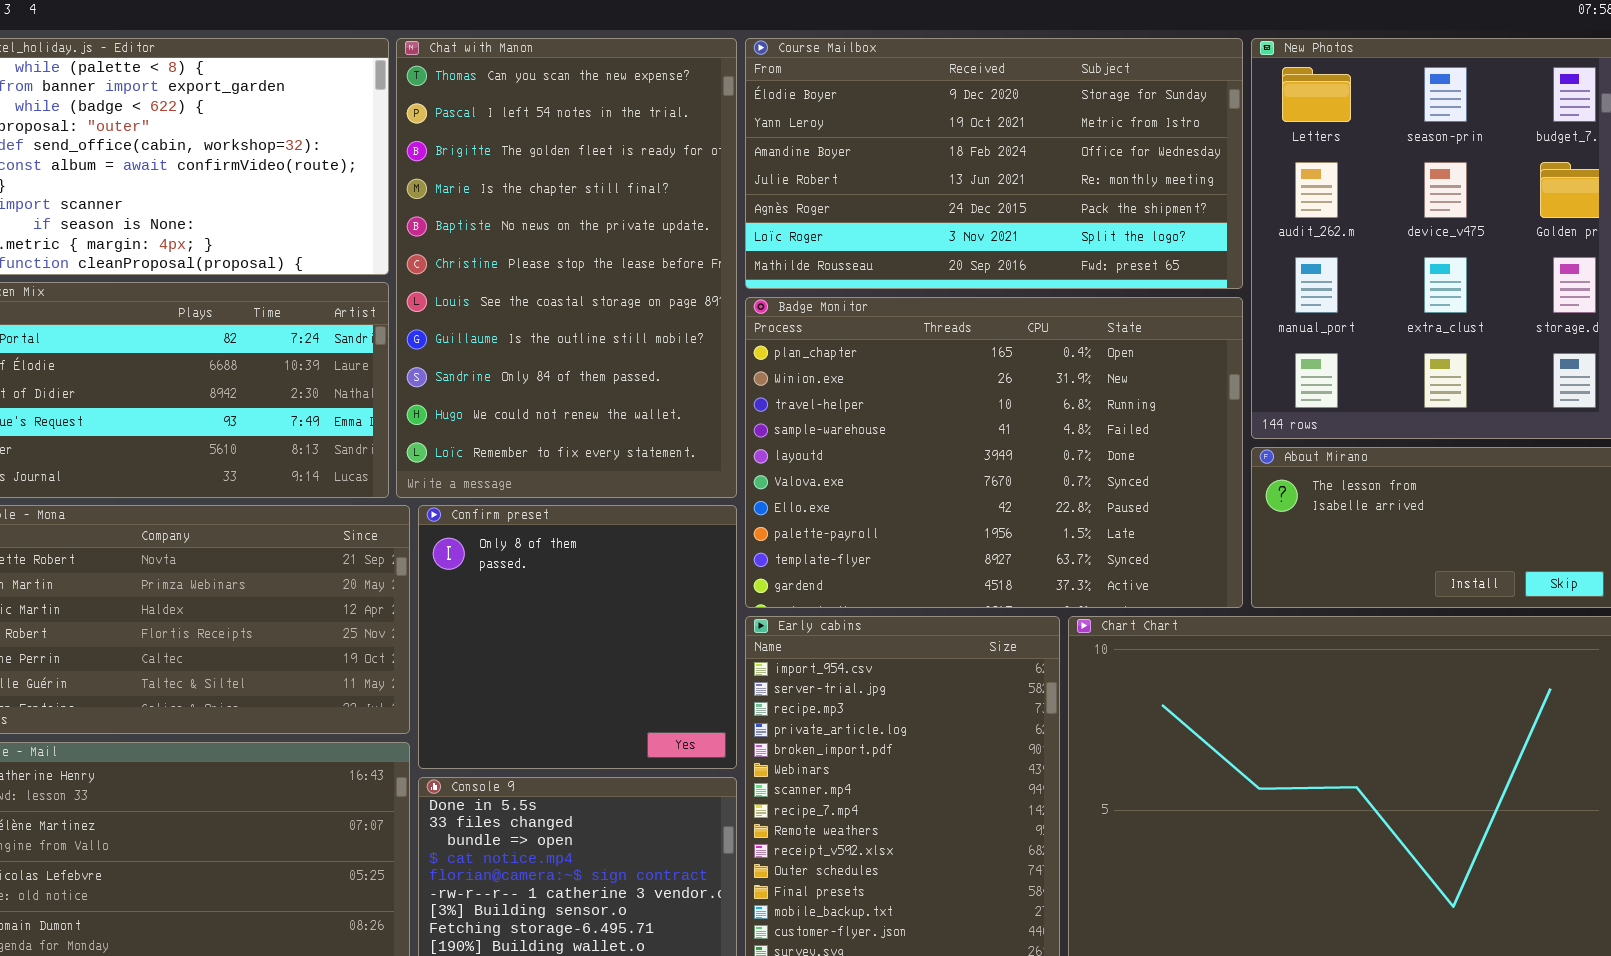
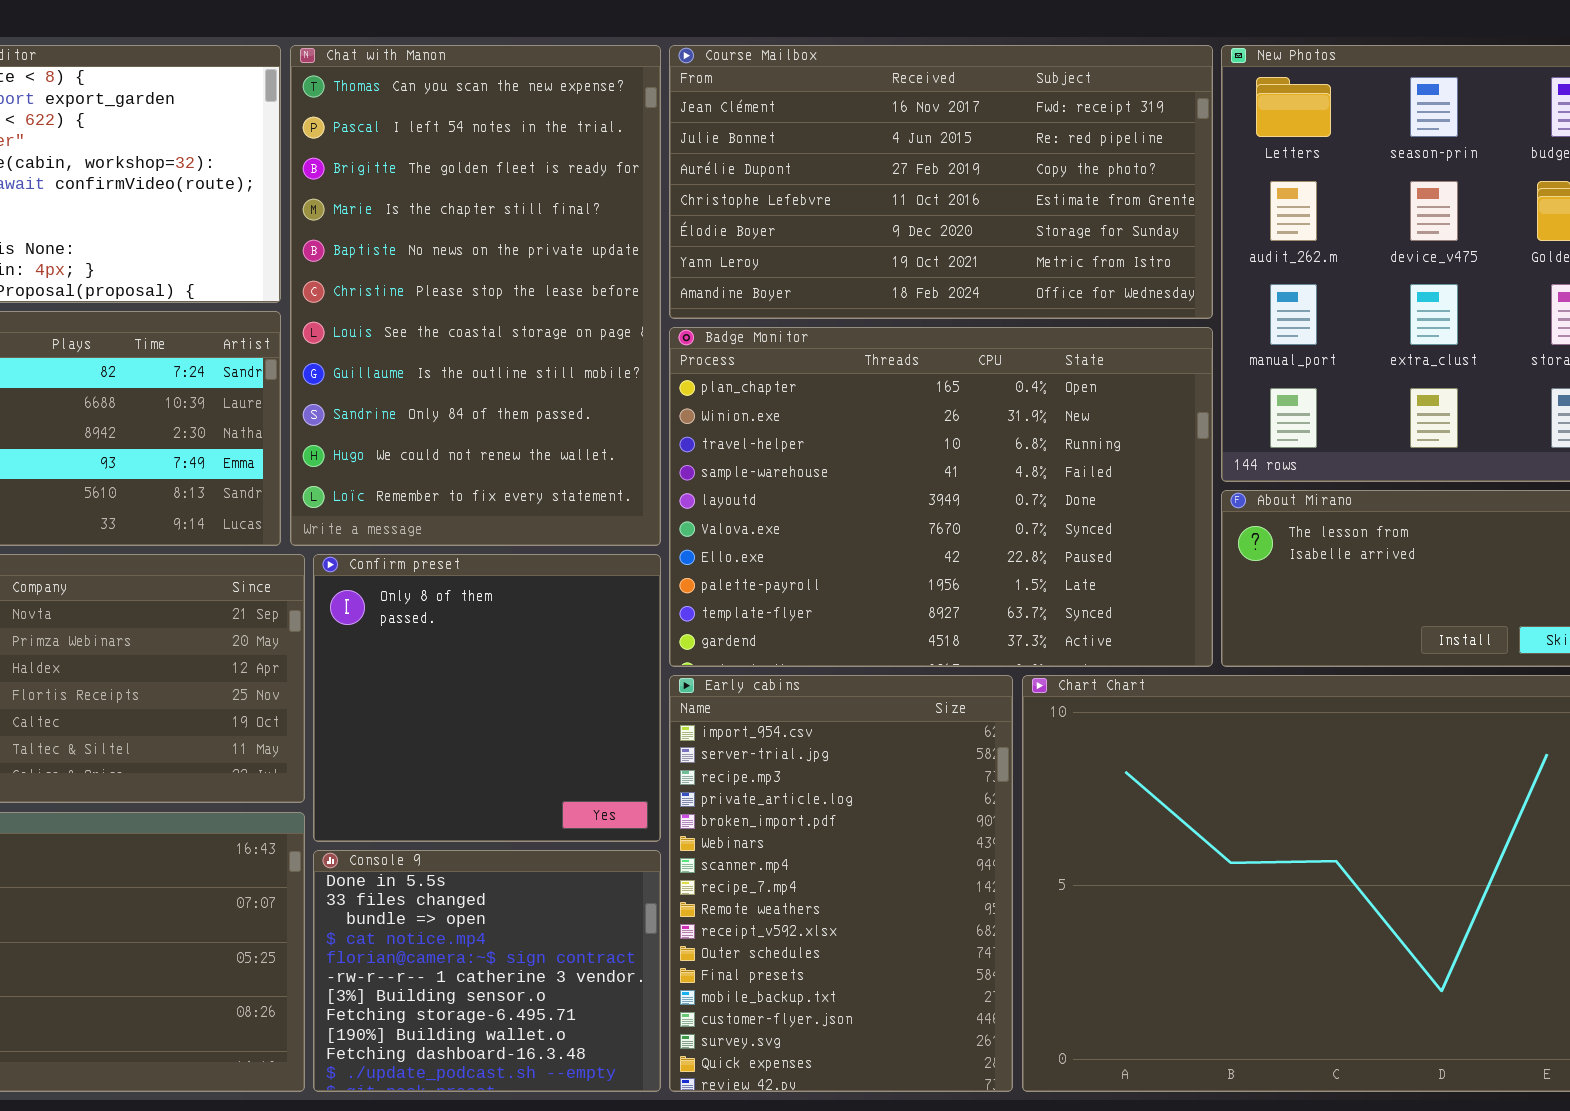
Course Mailbox: [745,38,1243,289] -> [669,45,1213,319], scrolled up 4 rows

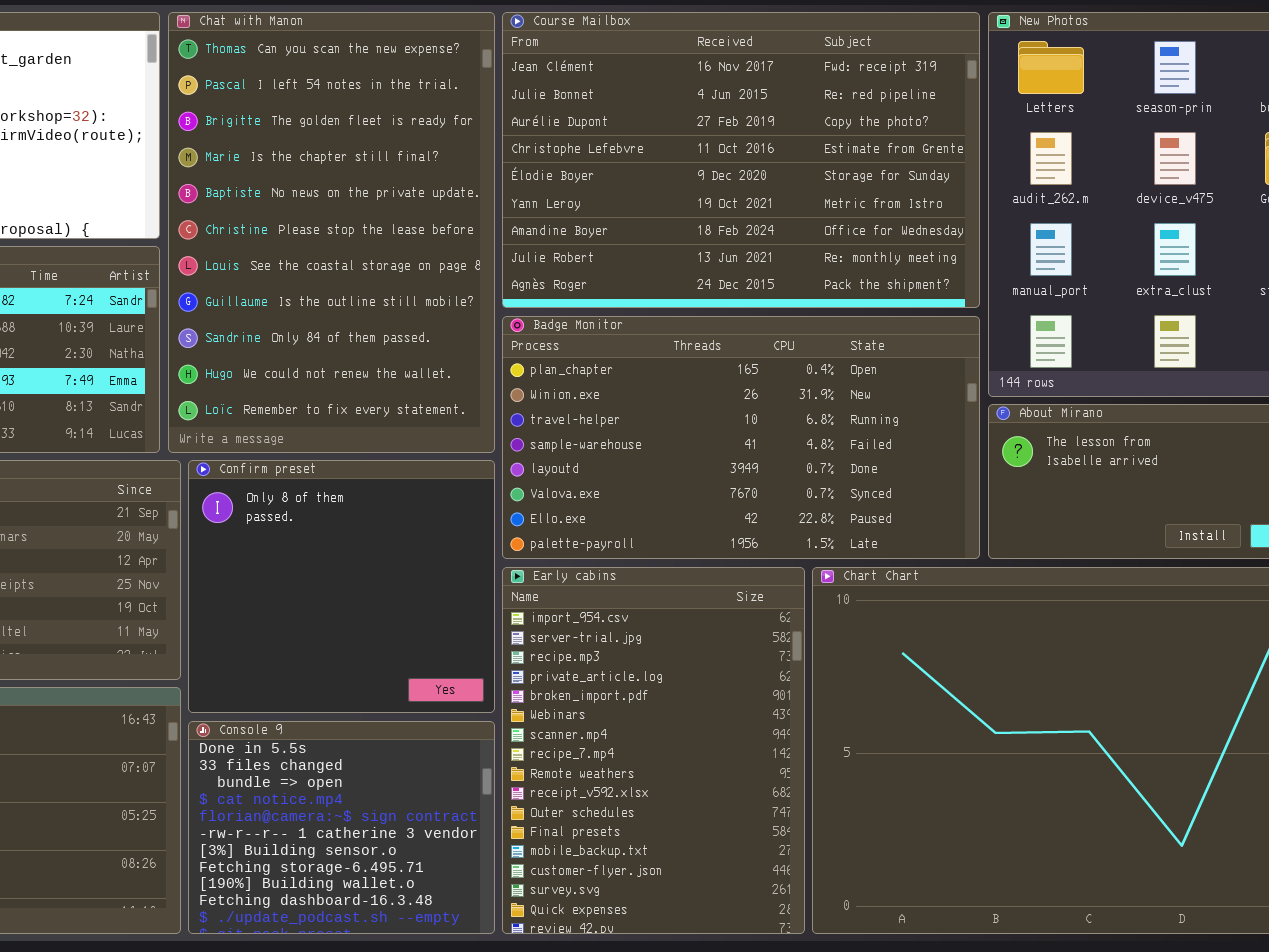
Course Mailbox: [669,45,1213,319] -> [502,12,980,308], resized
Badge Monitor: [669,327,1213,667] -> [502,316,980,559], resized

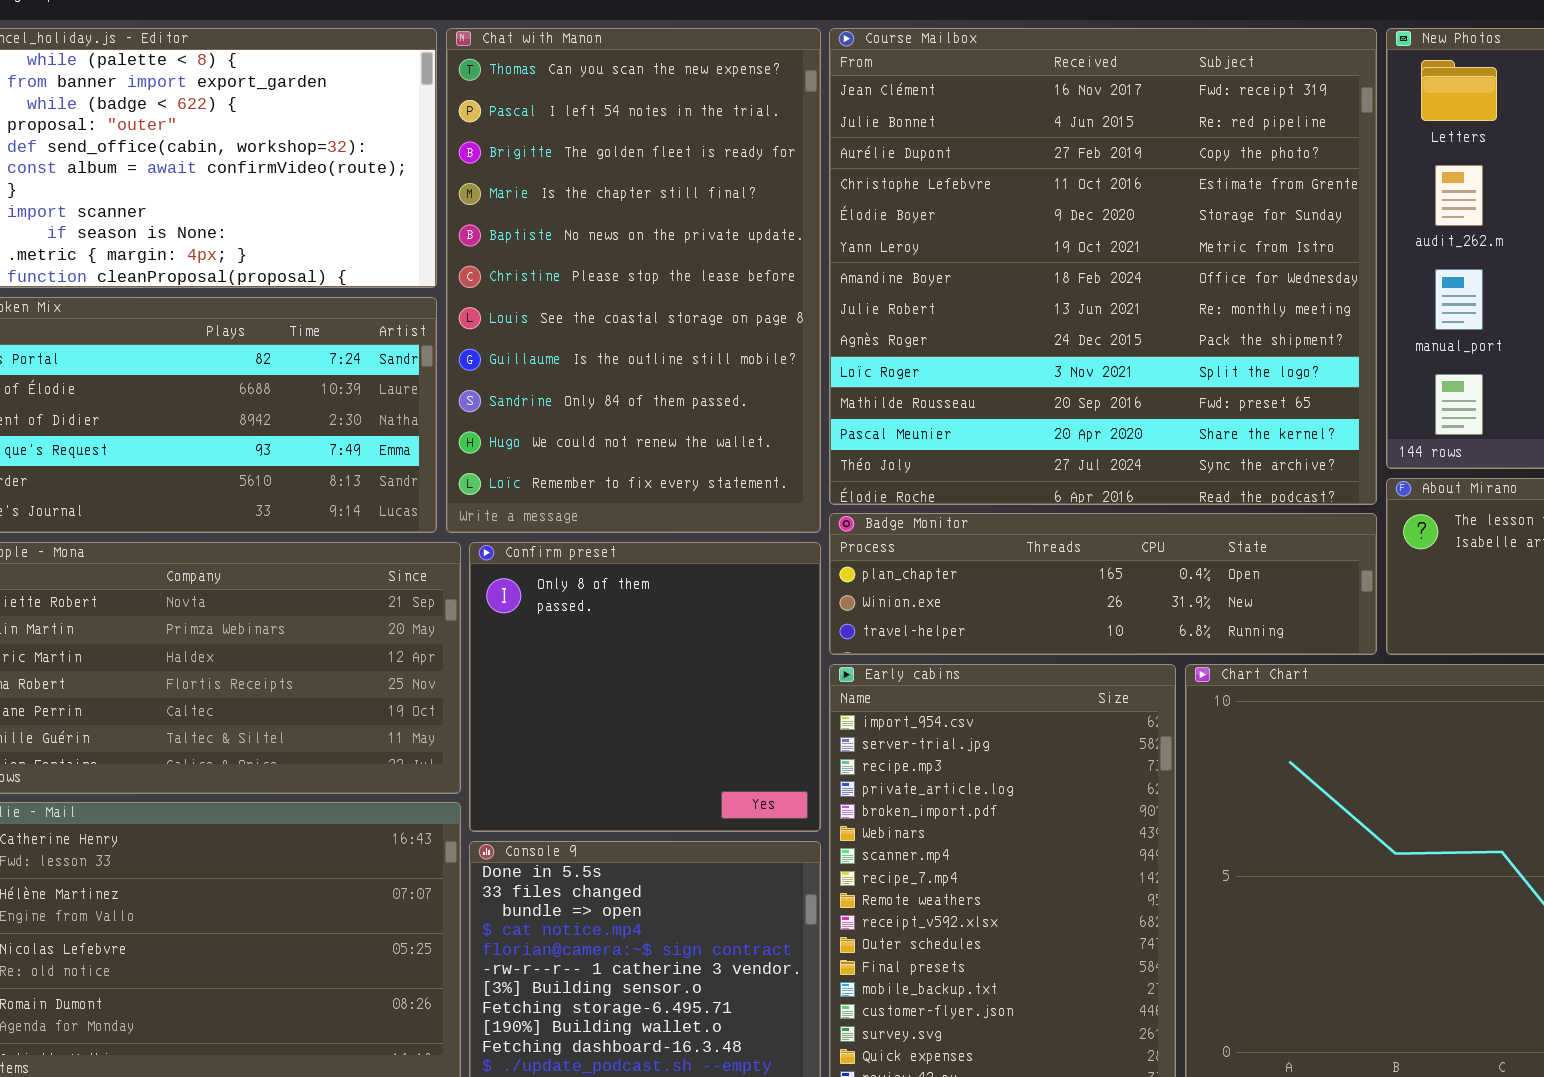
Course Mailbox: [502,12,980,308] -> [829,28,1377,505], resized
Badge Monitor: [502,316,980,559] -> [829,513,1377,655], resized

